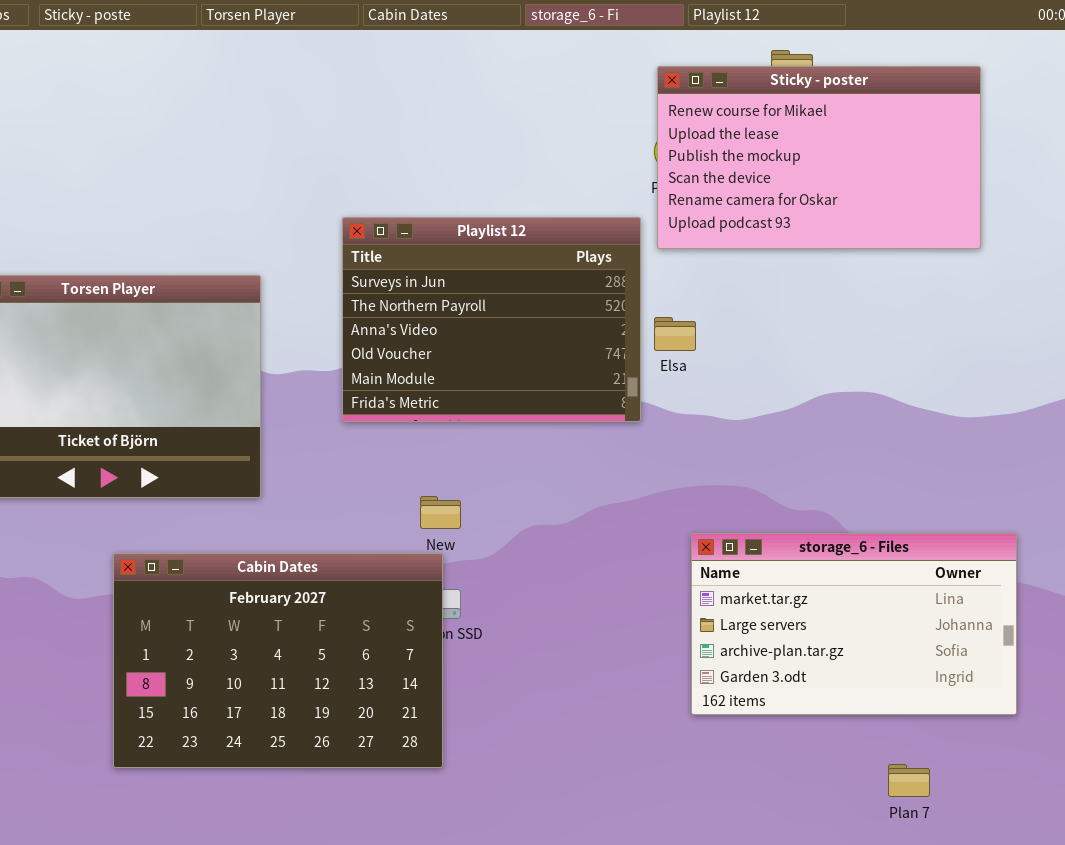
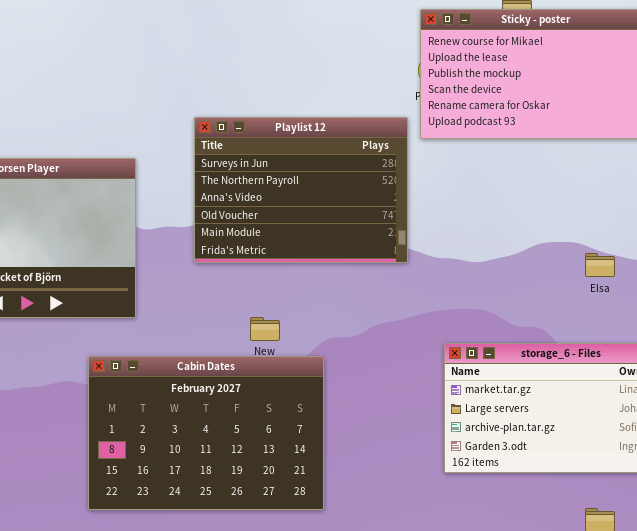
Elsa: [654,317,696,351] -> [585,253,615,277], moved
Cabin Dates: [113,553,443,768] -> [88,356,324,510], moved

